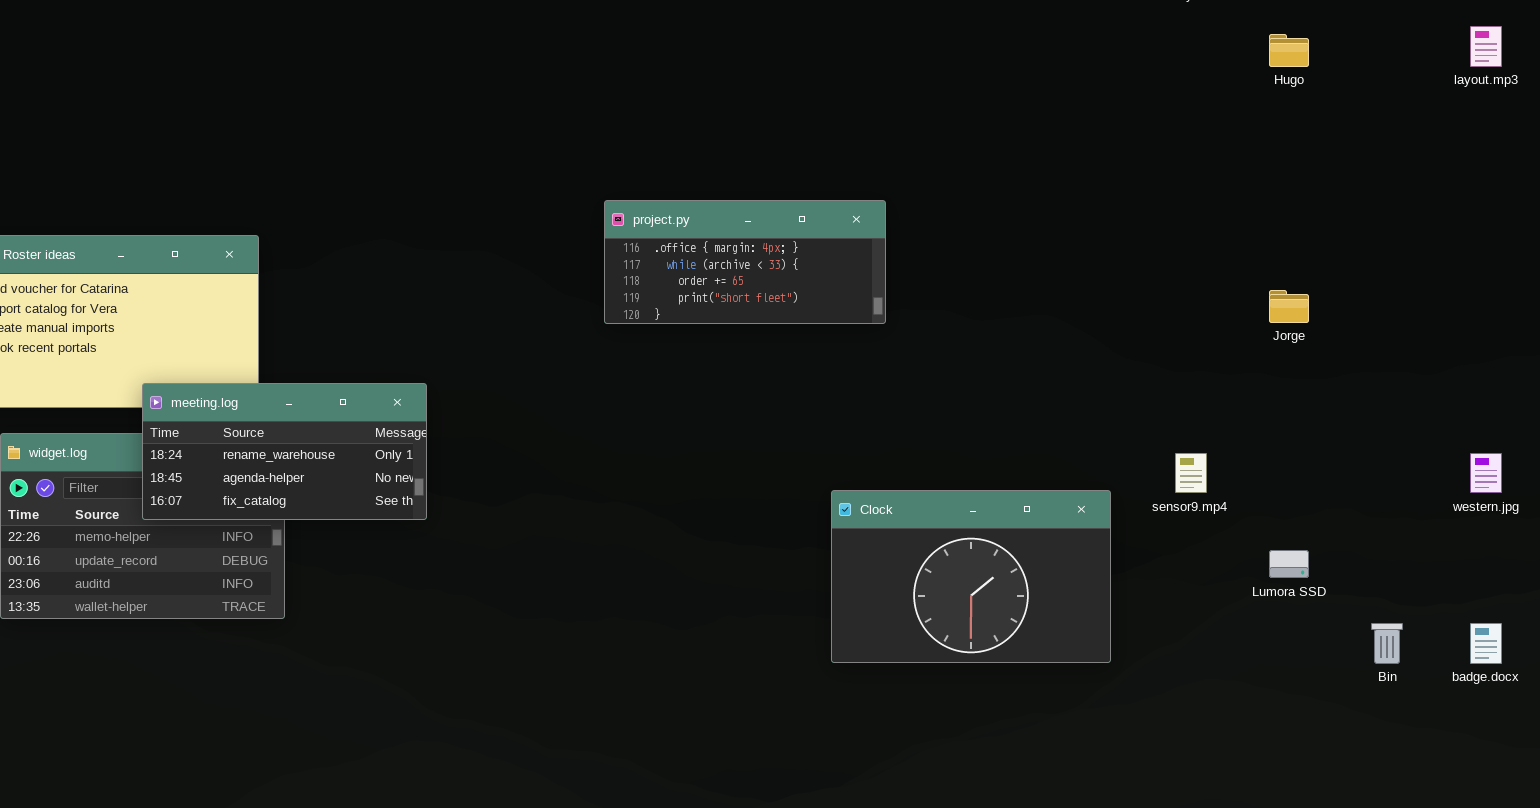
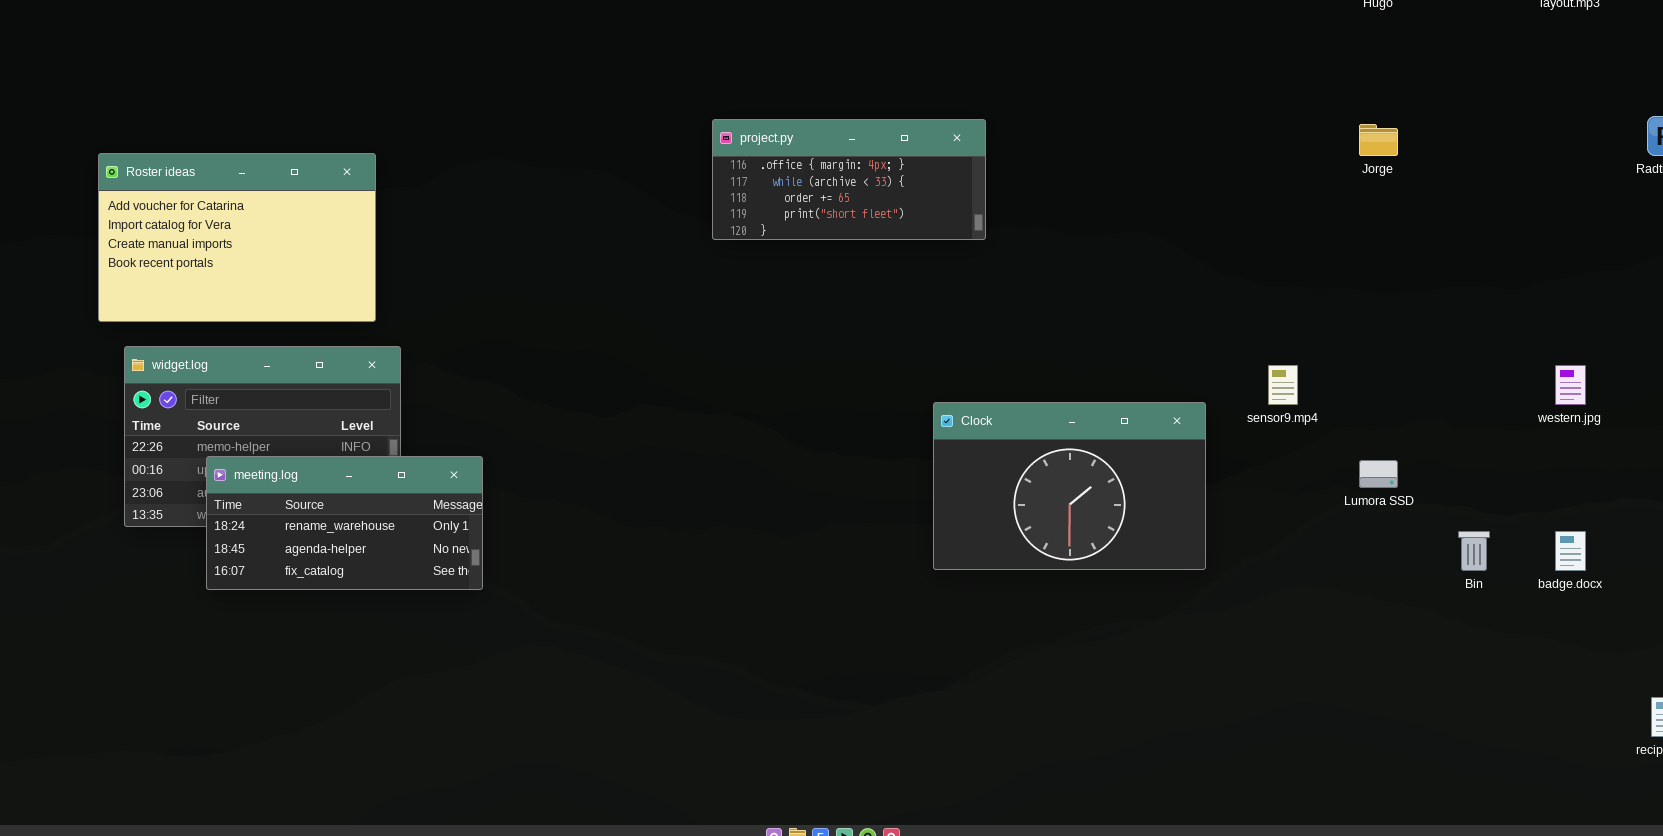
Jorge: [1269,290,1309,323] -> [1359,124,1398,156], moved
meeting.log: [142,383,427,520] -> [206,456,483,590], moved

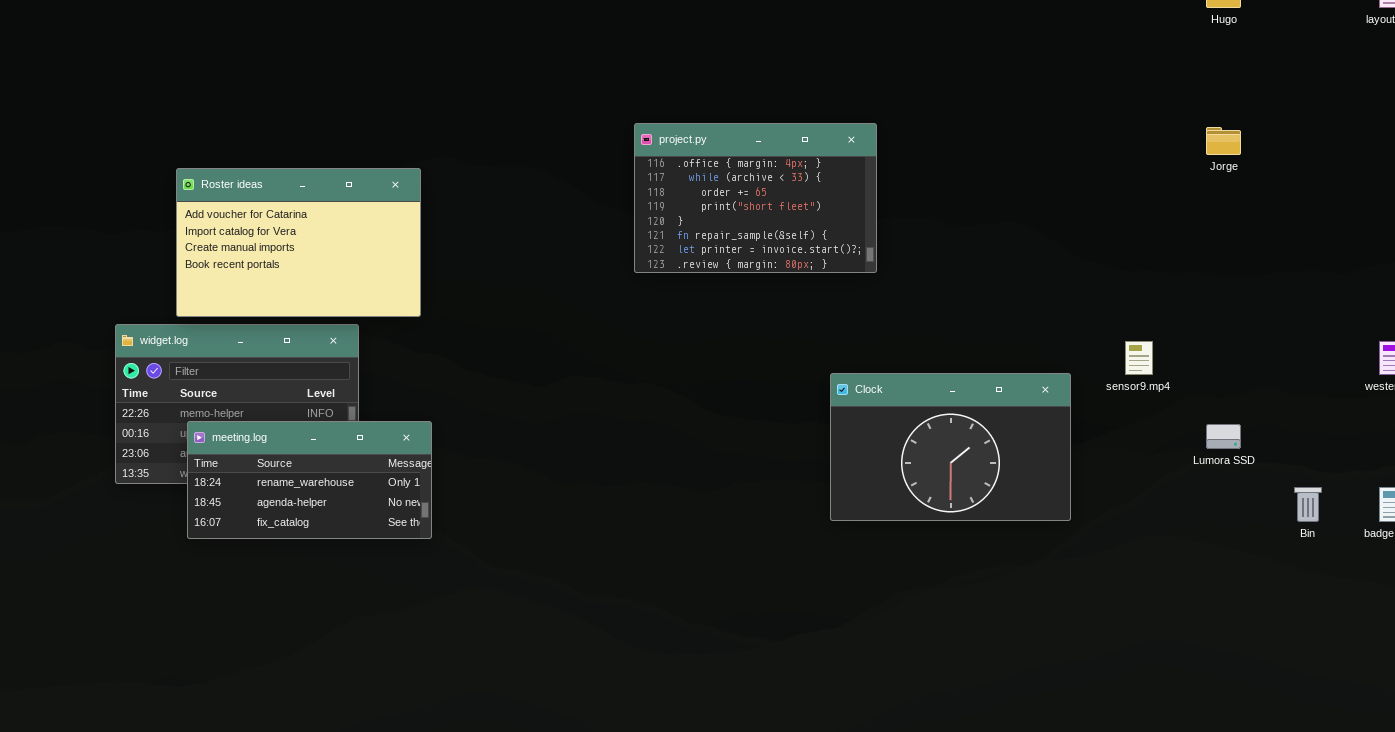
project.py: [712,119,986,240] -> [634,123,877,273], resized
Roster ideas: [98,153,376,322] -> [176,168,421,317], moved

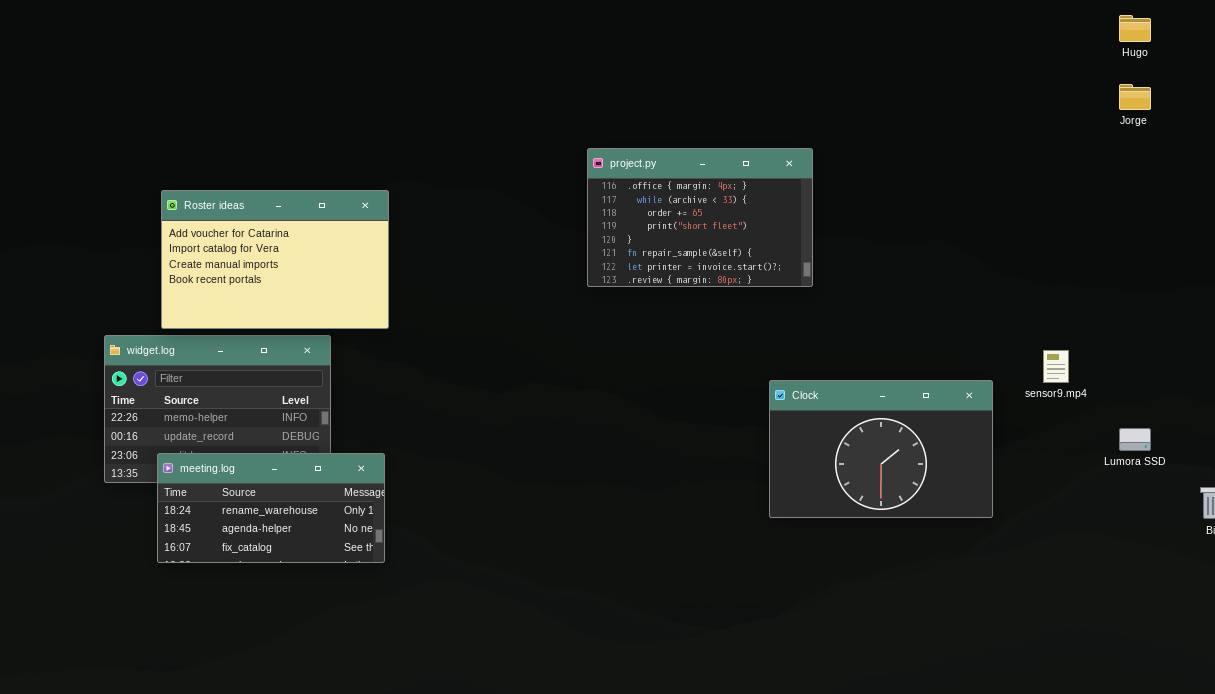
Jorge: [1206,127,1241,155] -> [1119,84,1151,110], moved
meeting.log: [187,421,432,539] -> [157,453,385,563], moved

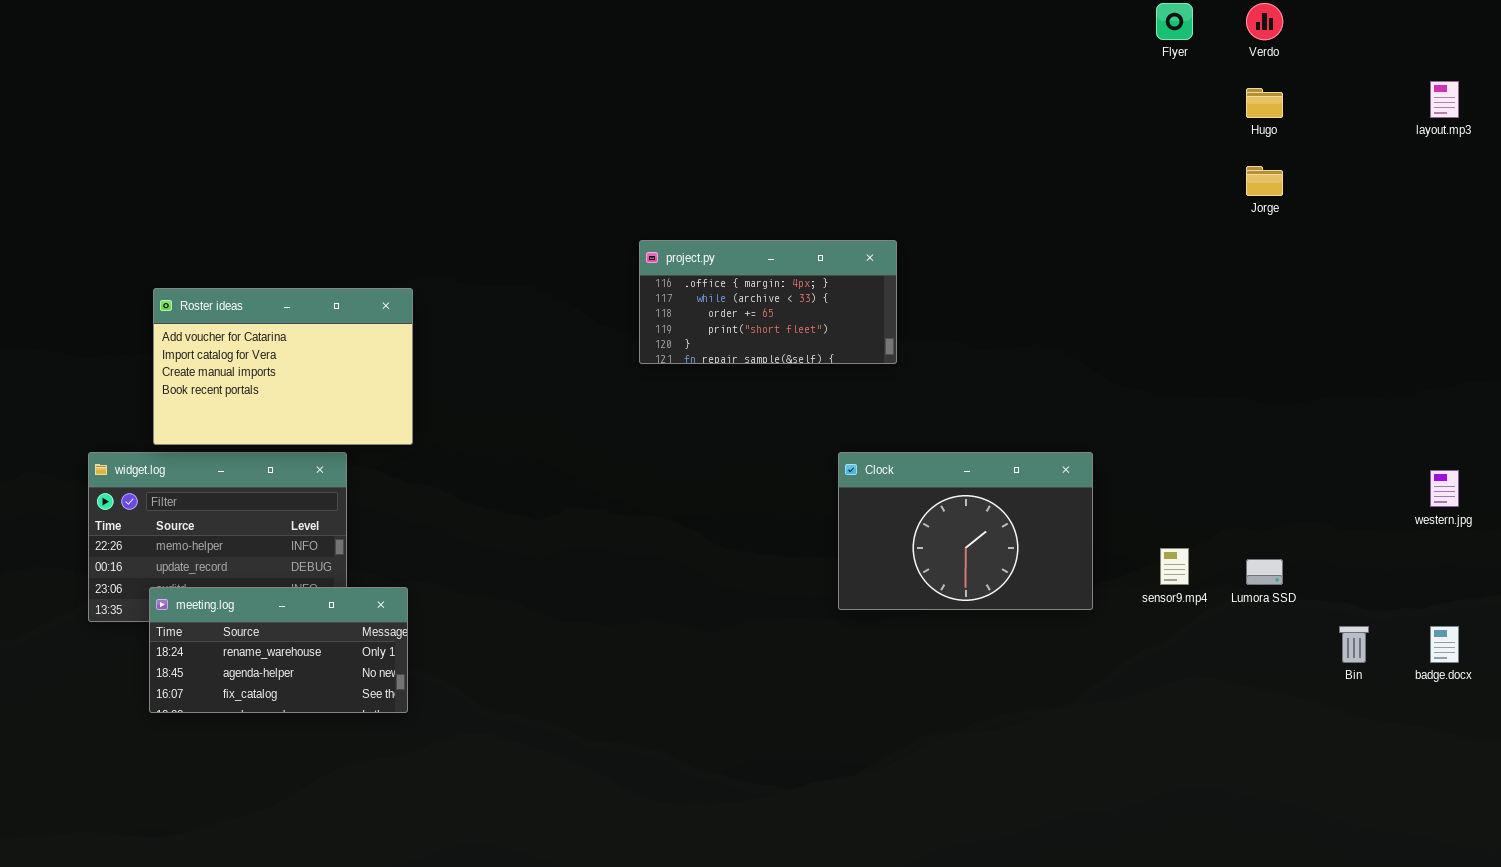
project.py: [587,148,813,287] -> [639,240,897,364], resized
sensor9.mp4: [1043,350,1069,383] -> [1160,548,1189,585], moved
Clock: [769,380,993,518] -> [838,452,1093,610], moved

